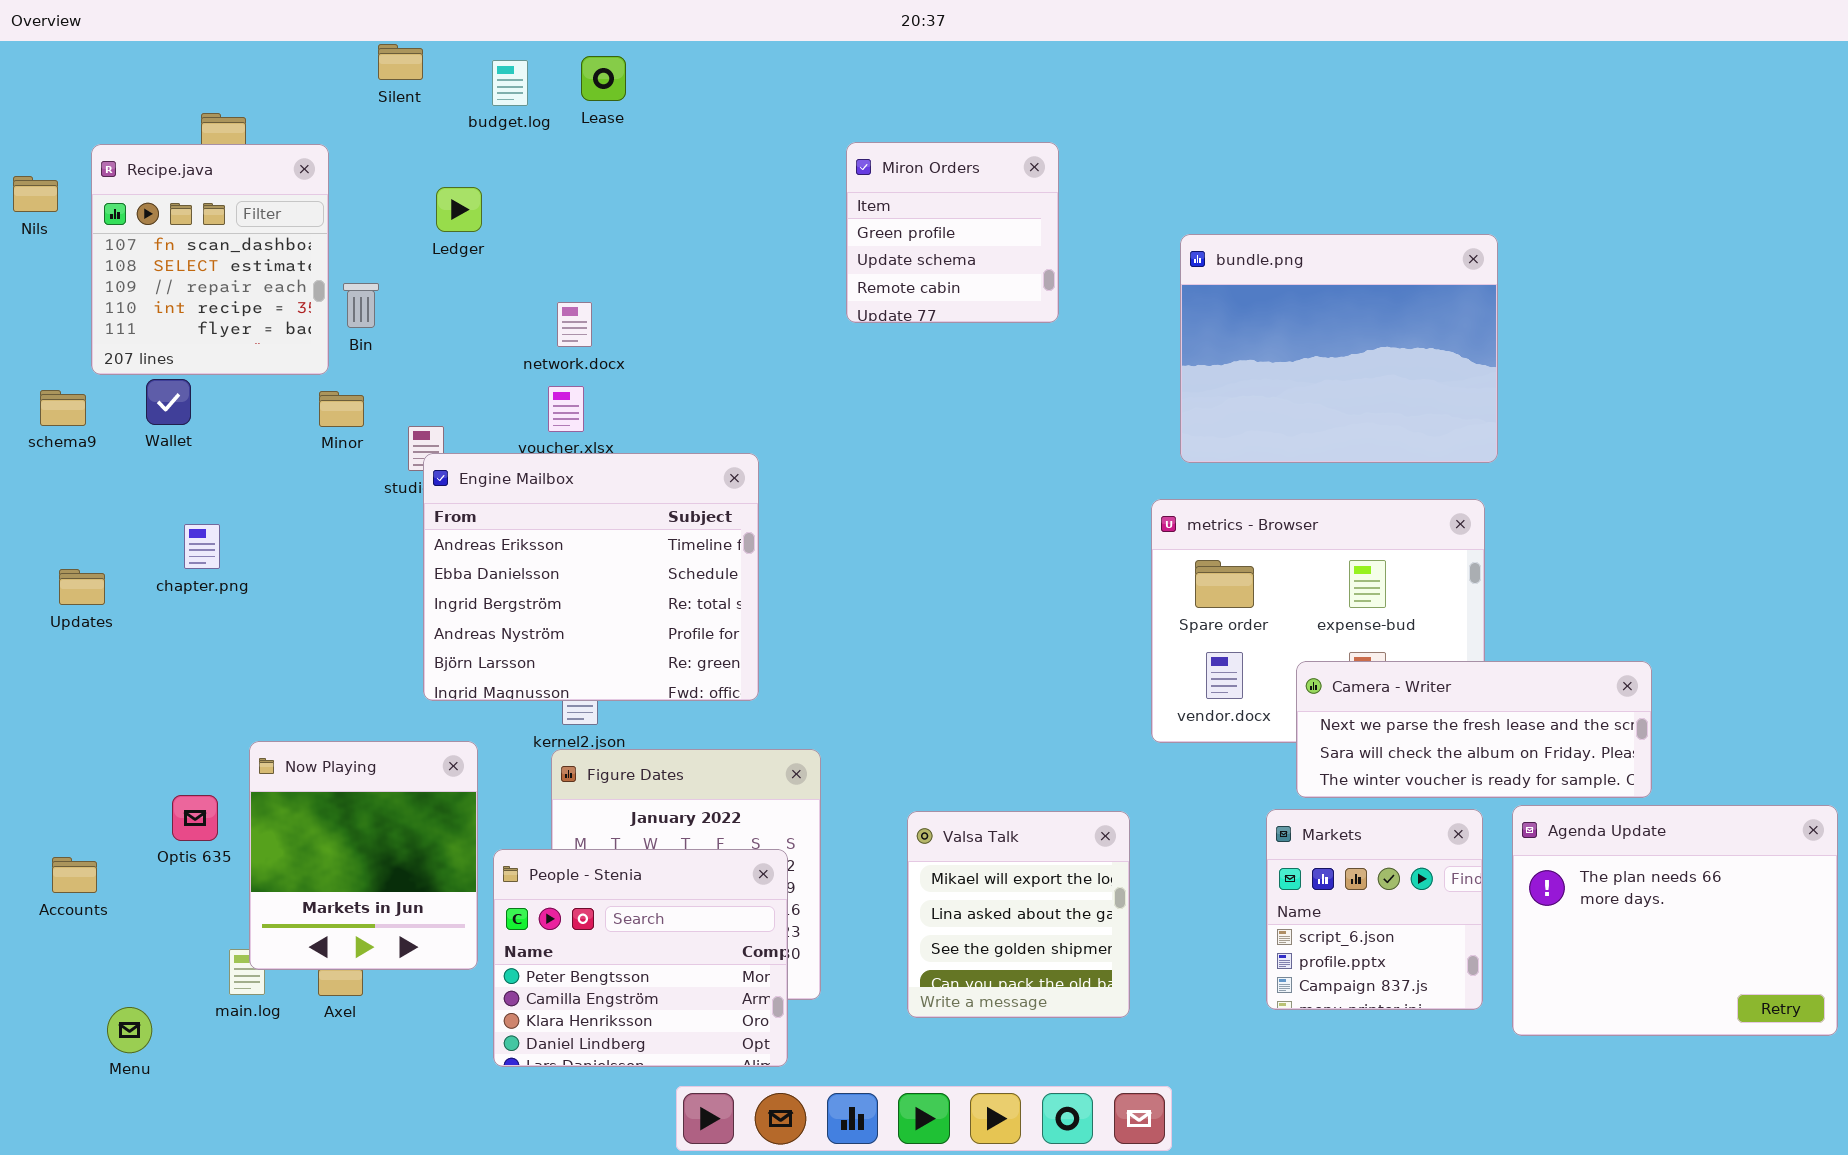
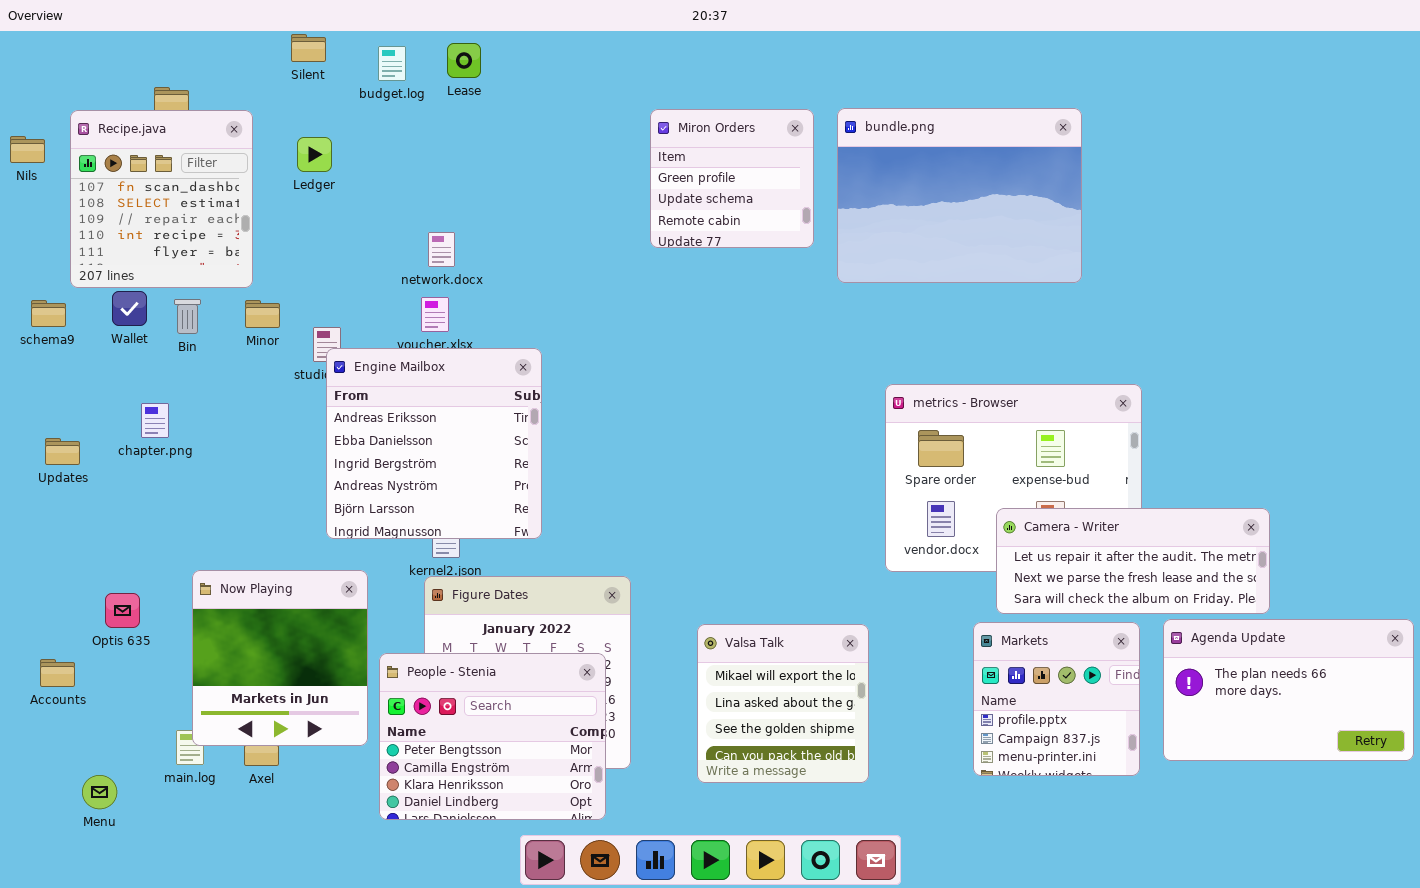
Ledger: [436,187,482,232] -> [297,137,332,172], moved
bundle.png: [1180,234,1498,463] -> [837,108,1082,283], moved
Bin: [343,283,379,328] -> [174,299,201,334], moved
Engine Mailbox: [423,453,759,701] -> [326,348,542,539], resized
Camera - Writer: [1296,661,1652,798] -> [996,508,1270,614], scrolled up 1 row
Optis 635: [172,795,218,841] -> [105,593,140,628], moved
Agenda Update: [1512,805,1838,1036] -> [1163,619,1414,761], resized
Markets: [1266,809,1483,1010] -> [973,622,1140,776], scrolled down 1 row

